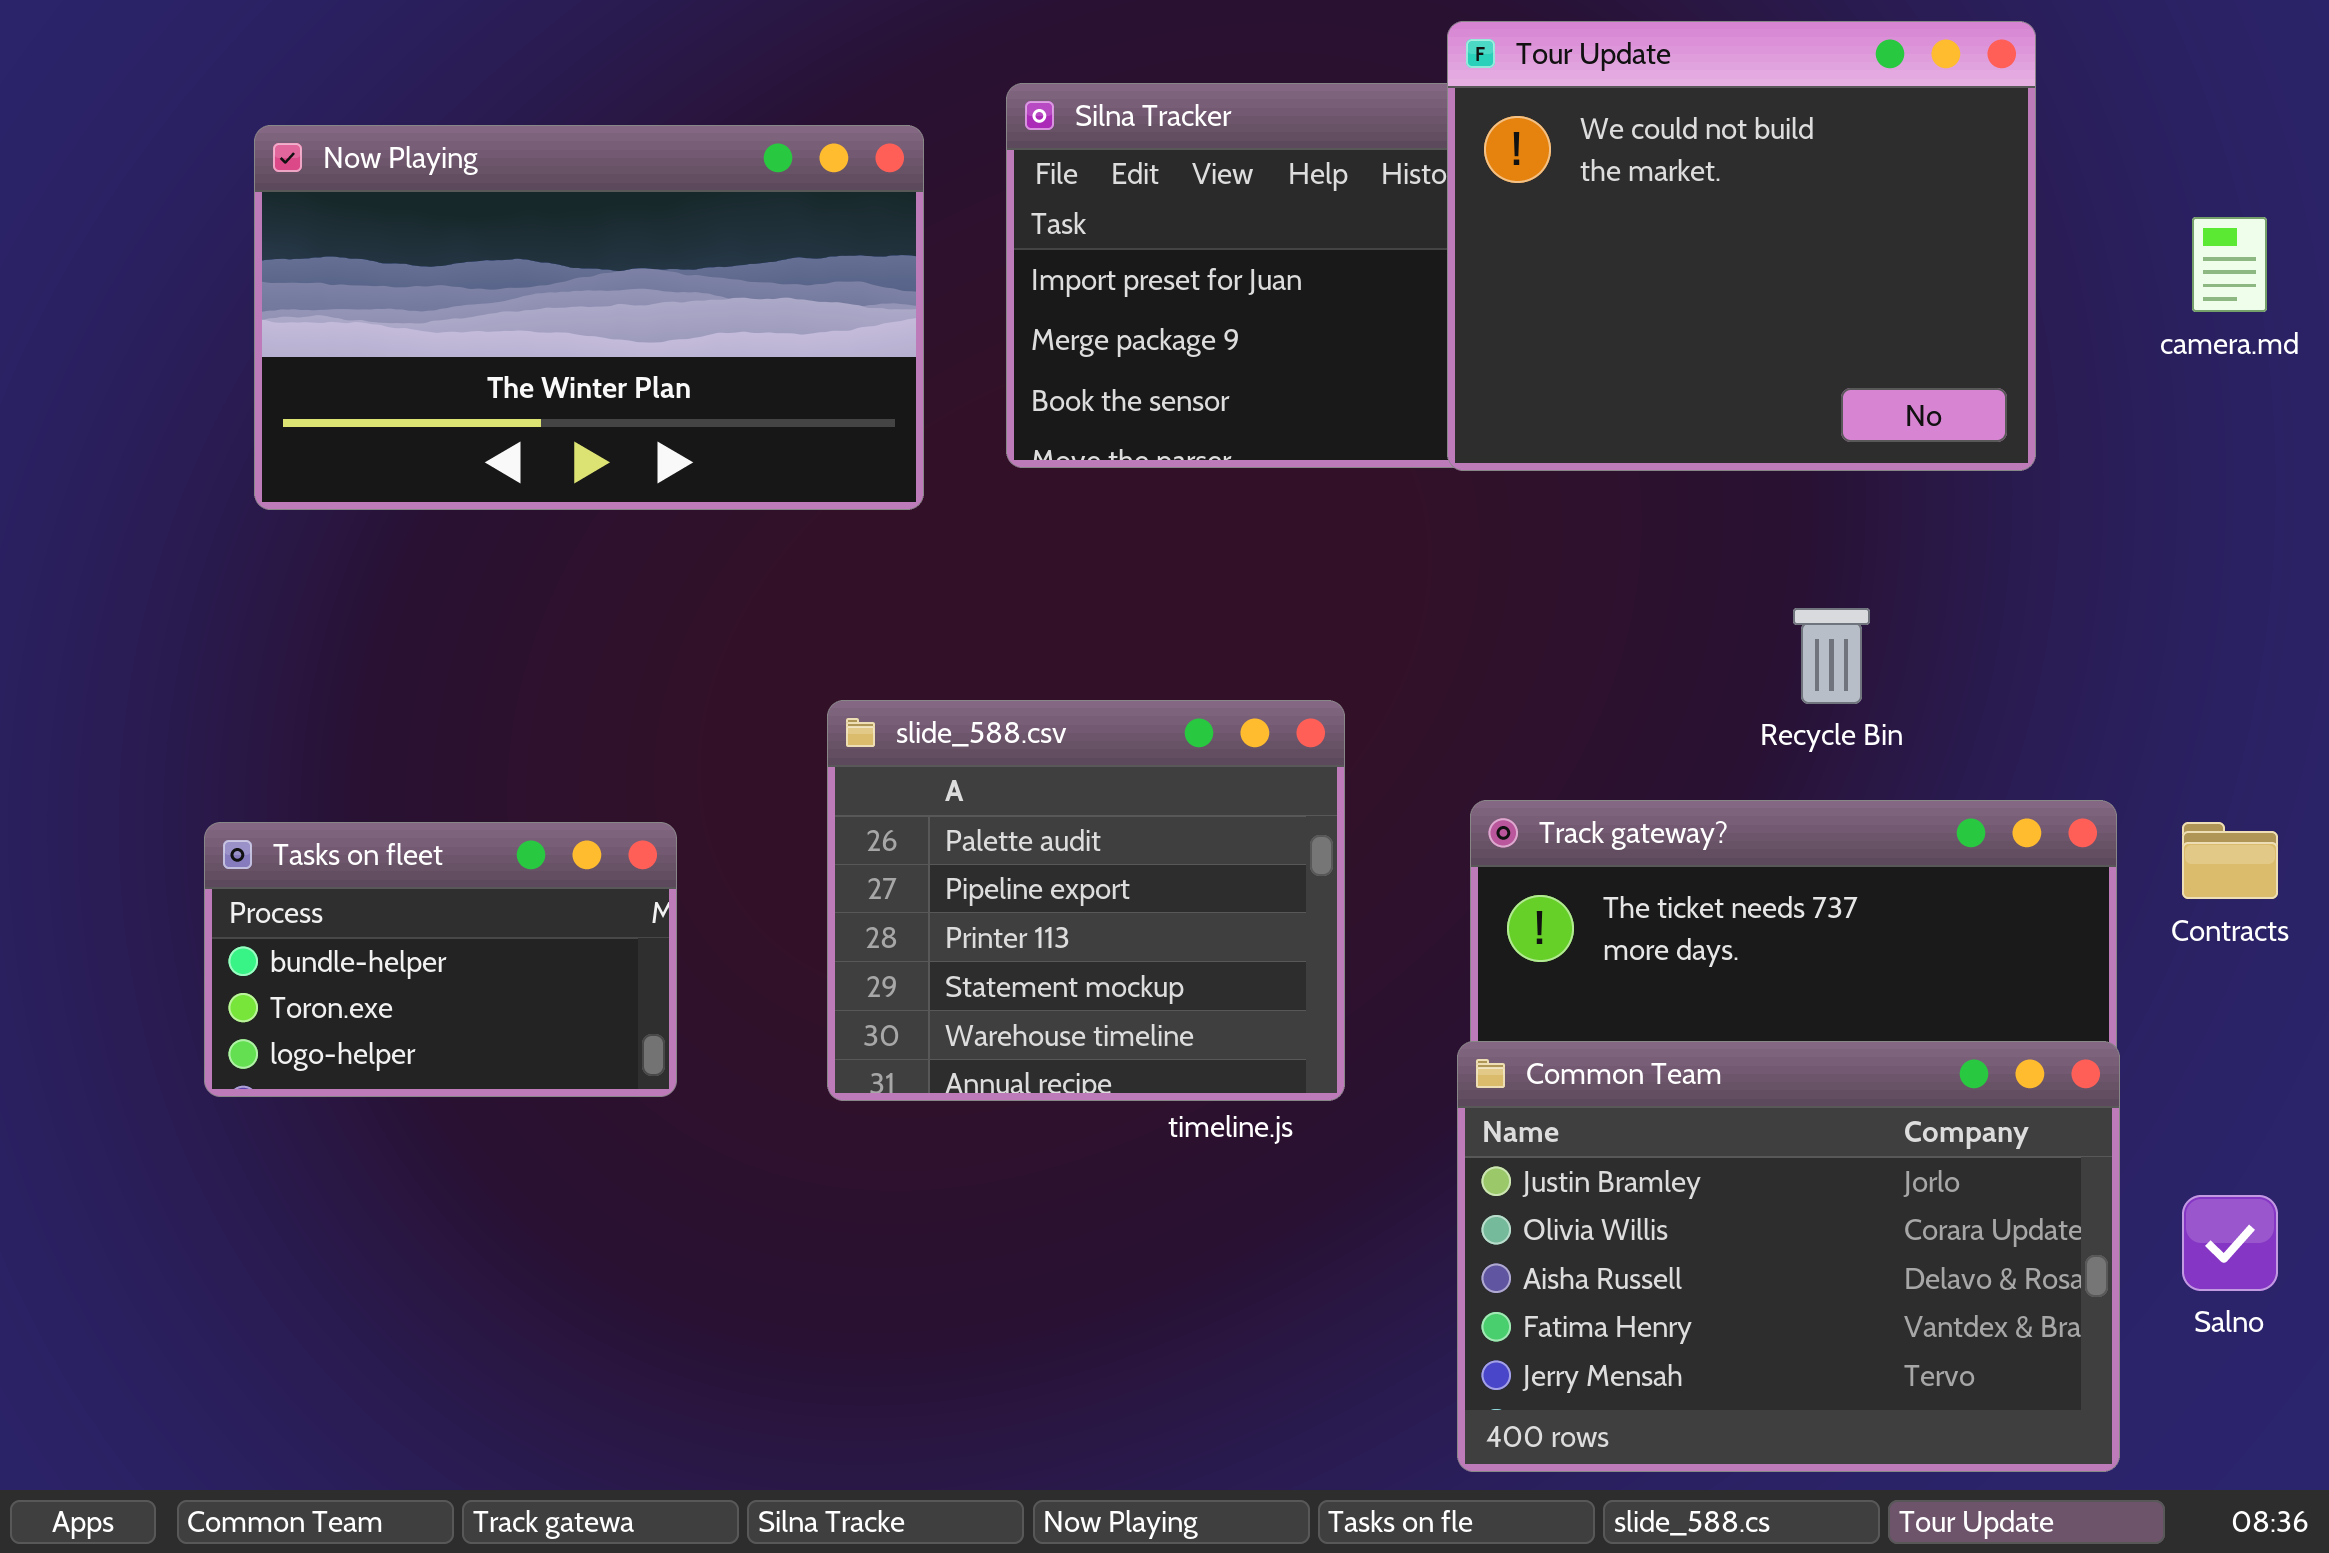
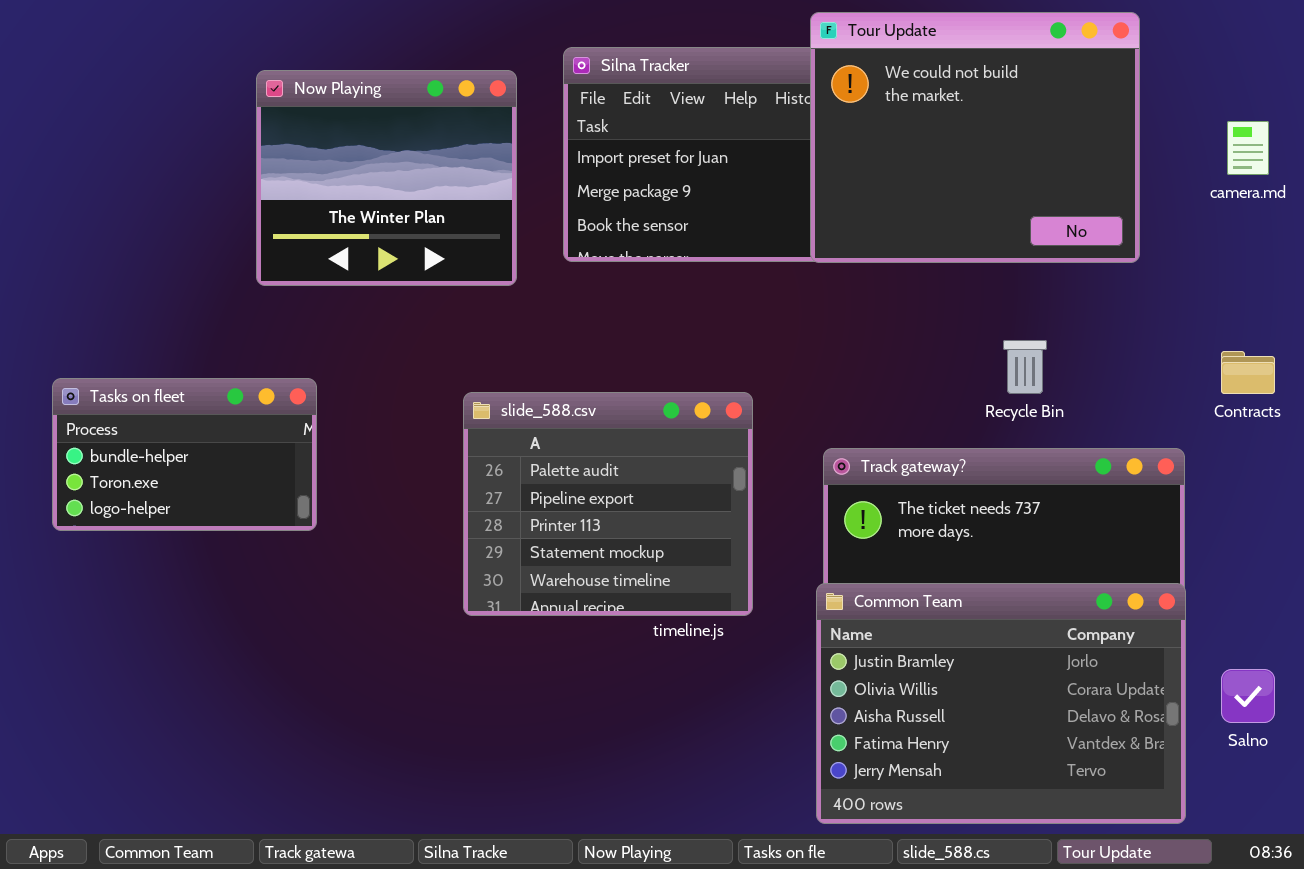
Now Playing: [254,125,924,510] -> [256,70,517,286], resized
Tasks on fleet: [204,822,677,1097] -> [52,378,317,531], moved
Contracts: [2182,822,2278,899] -> [1221,351,1275,394], moved

